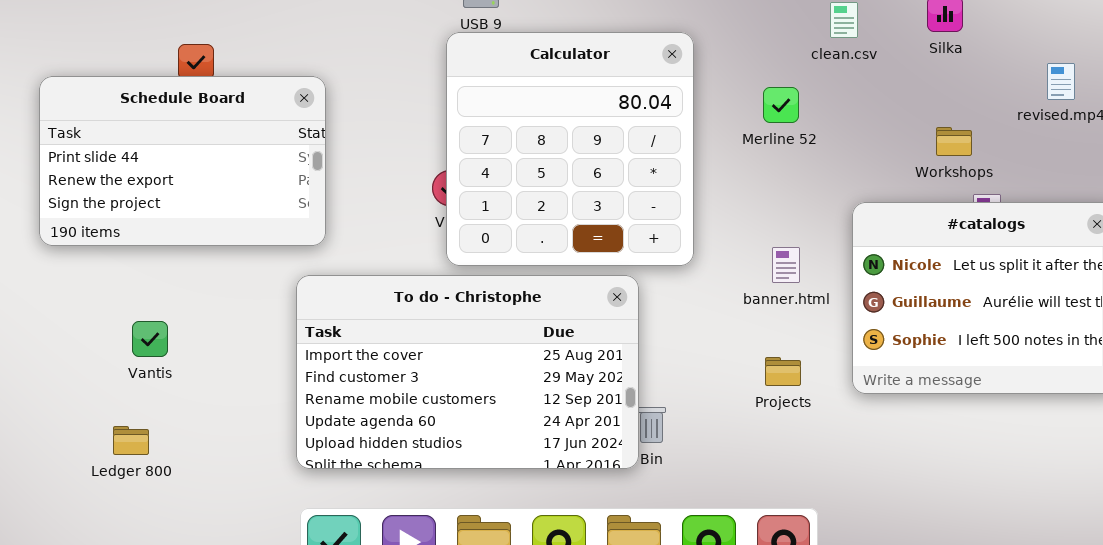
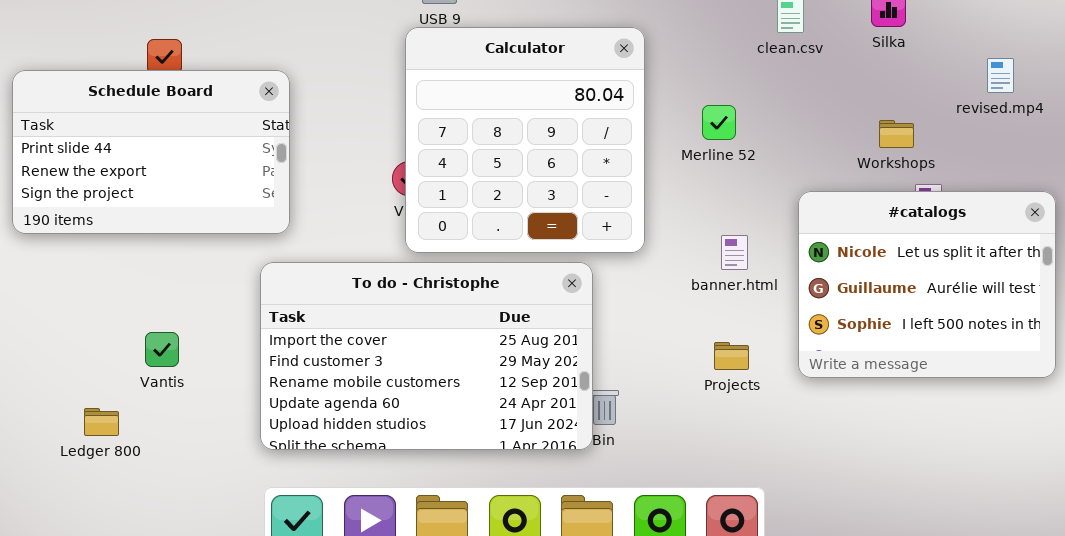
Merline 52: [763,87,799,123] -> [702,105,736,140], moved
Vantis: [132,321,168,357] -> [145,332,179,367], moved

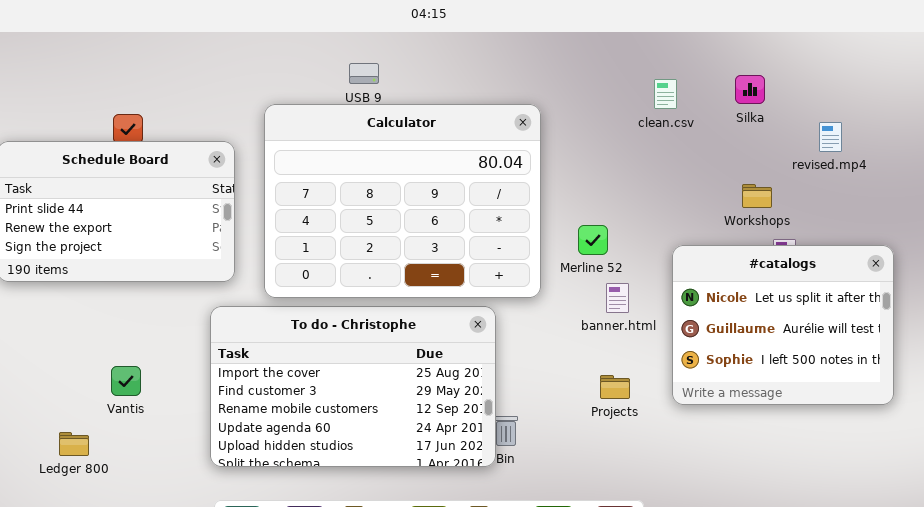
Calculator: [405,27,645,253] -> [264,104,541,298], resized
revised.mp4: [987,58,1014,93] -> [819,122,842,152], moved
Merline 52: [702,105,736,140] -> [578,225,608,255], moved

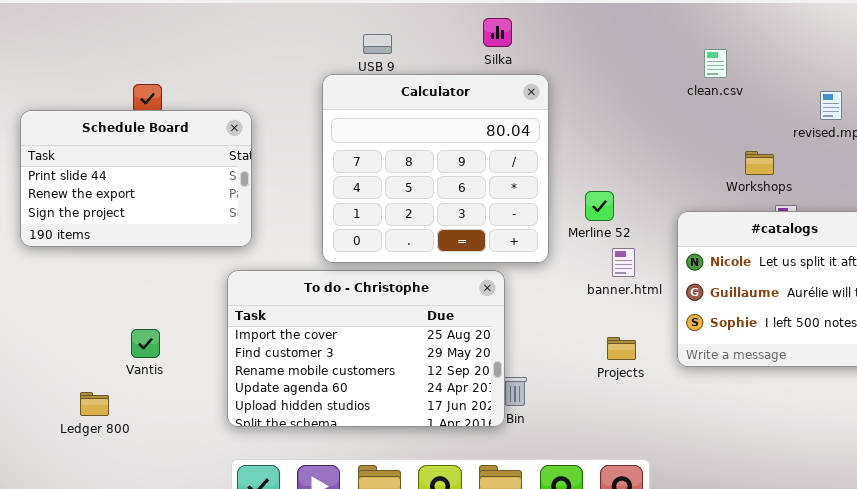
Silka: [735,75,765,104] -> [483,18,512,47], moved
clean.csv: [654,79,677,109] -> [704,49,727,78], moved
Calculator: [264,104,541,298] -> [322,74,549,263], resized

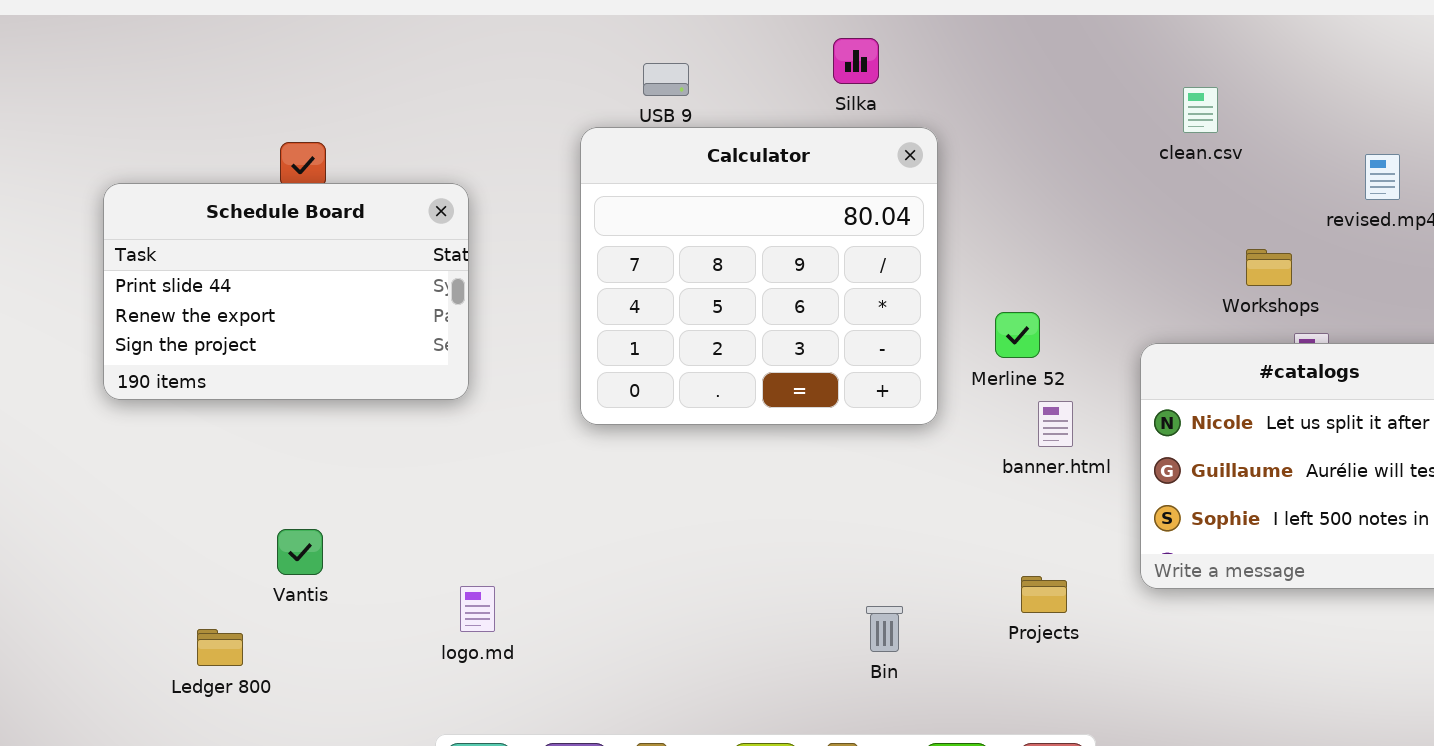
To do - Christophe: [227,270,505,427] -> none, closed
Projects: [607,337,636,360] -> [1021,576,1067,613], moved

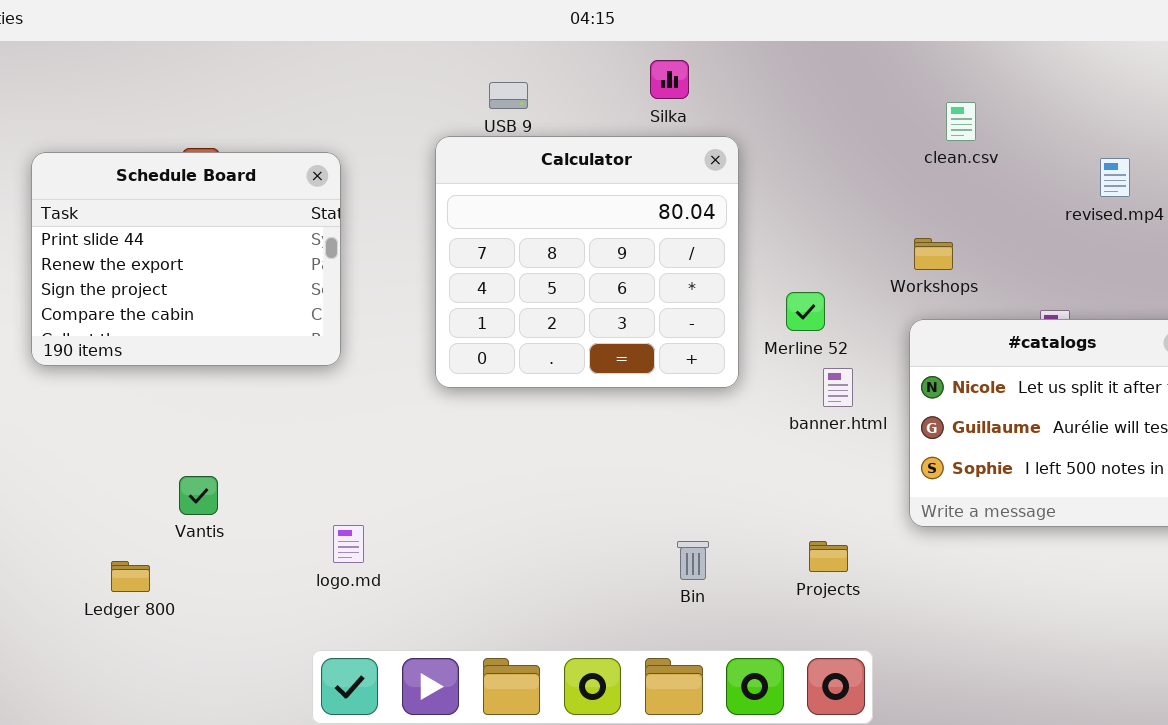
Schedule Board: [103,183,469,400] -> [31,152,341,366], resized
Workshops: [1246,249,1292,286] -> [914,238,953,270], moved
Projects: [1021,576,1067,613] -> [809,541,848,572], moved

